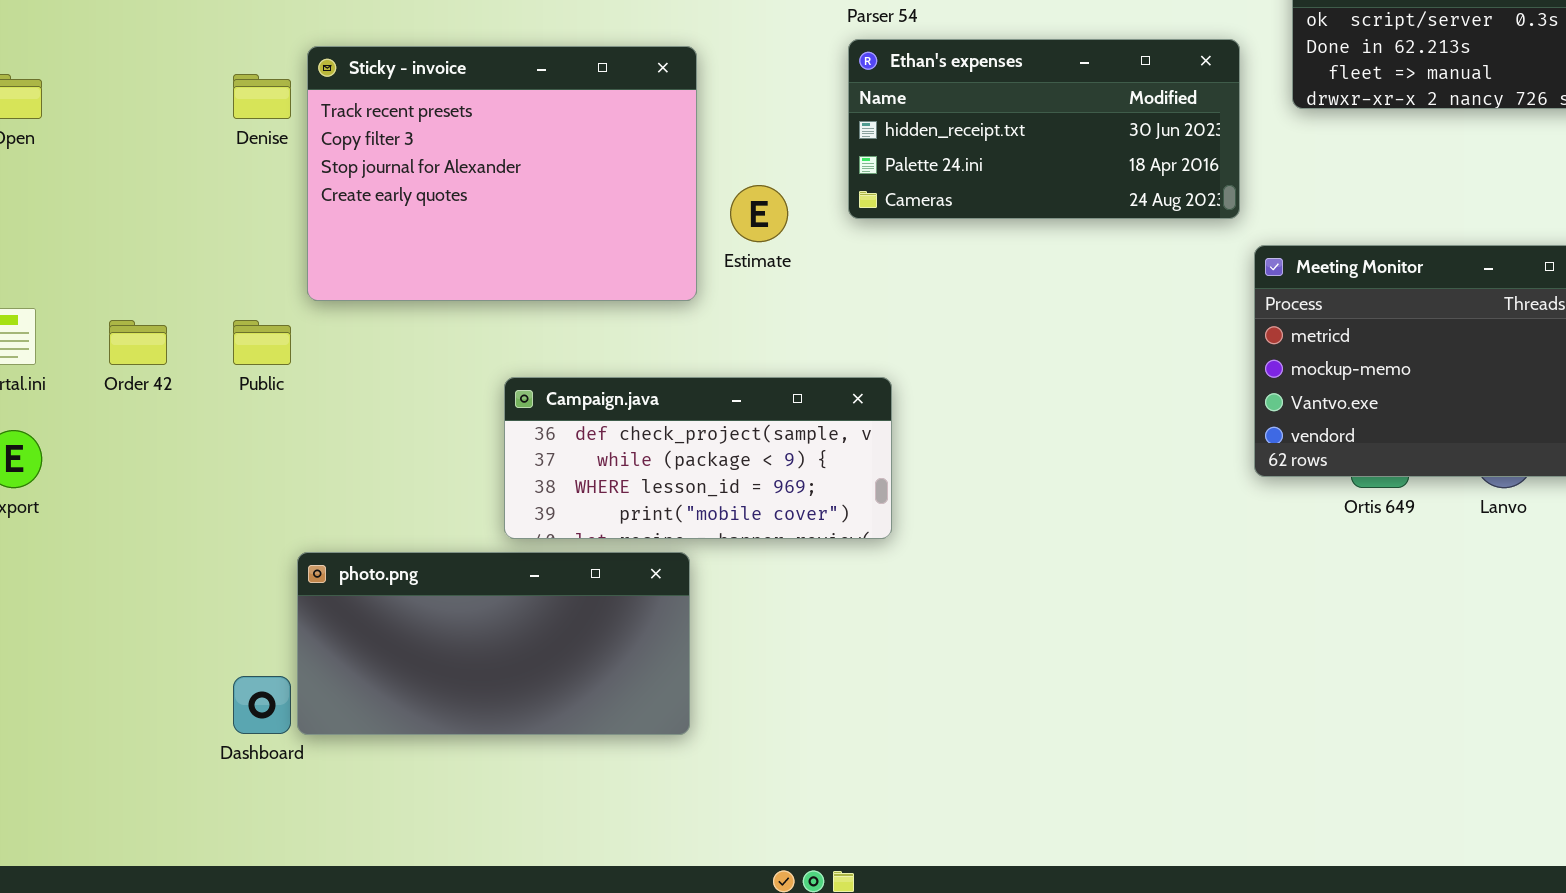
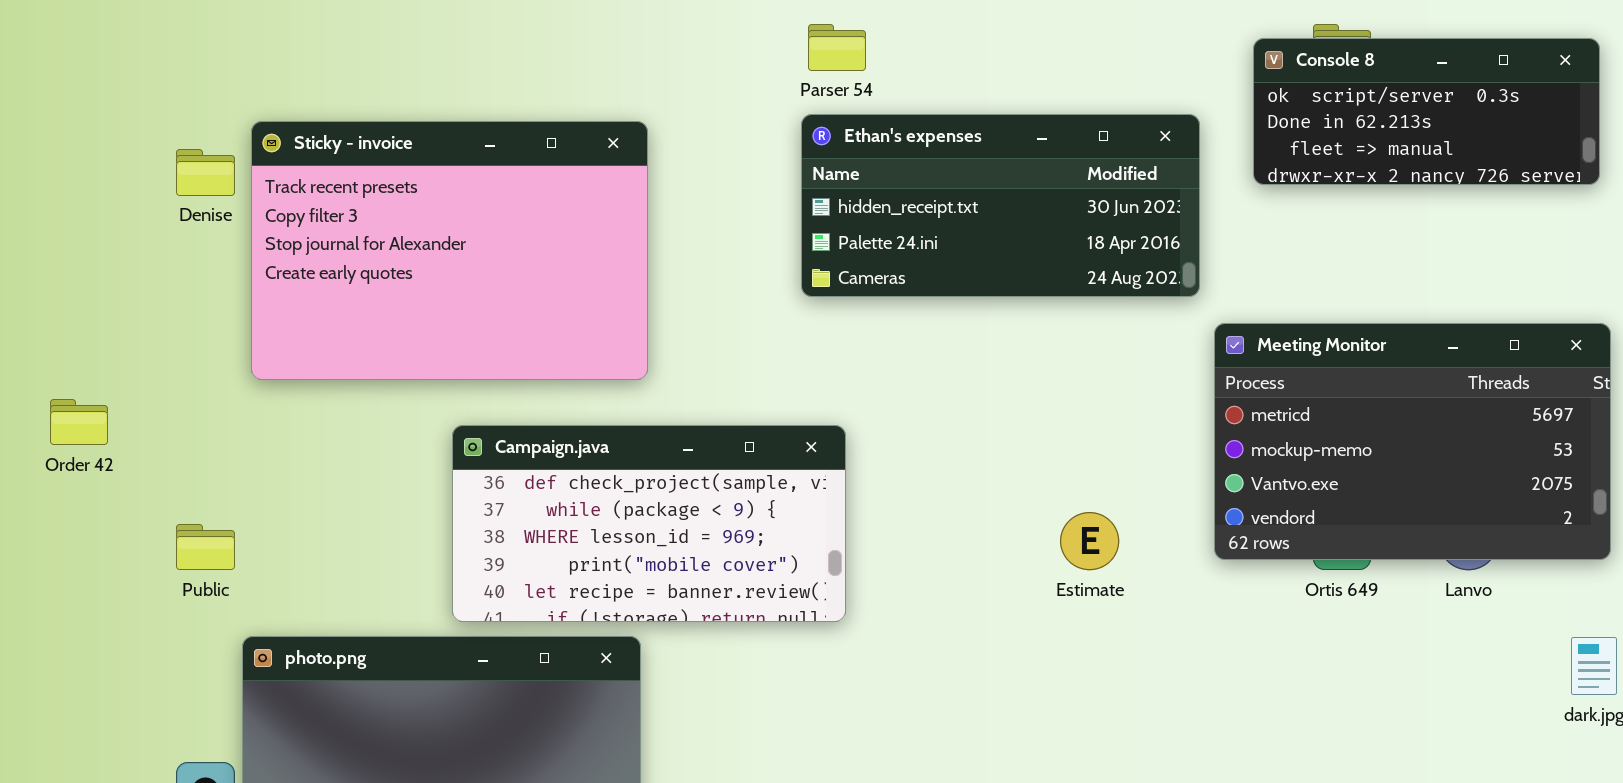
Estimate: [730,185,788,242] -> [1060,512,1119,570], moved
Public: [233,320,291,365] -> [176,524,235,570], moved
Campaign.java: [504,377,892,539] -> [452,425,846,622], resized

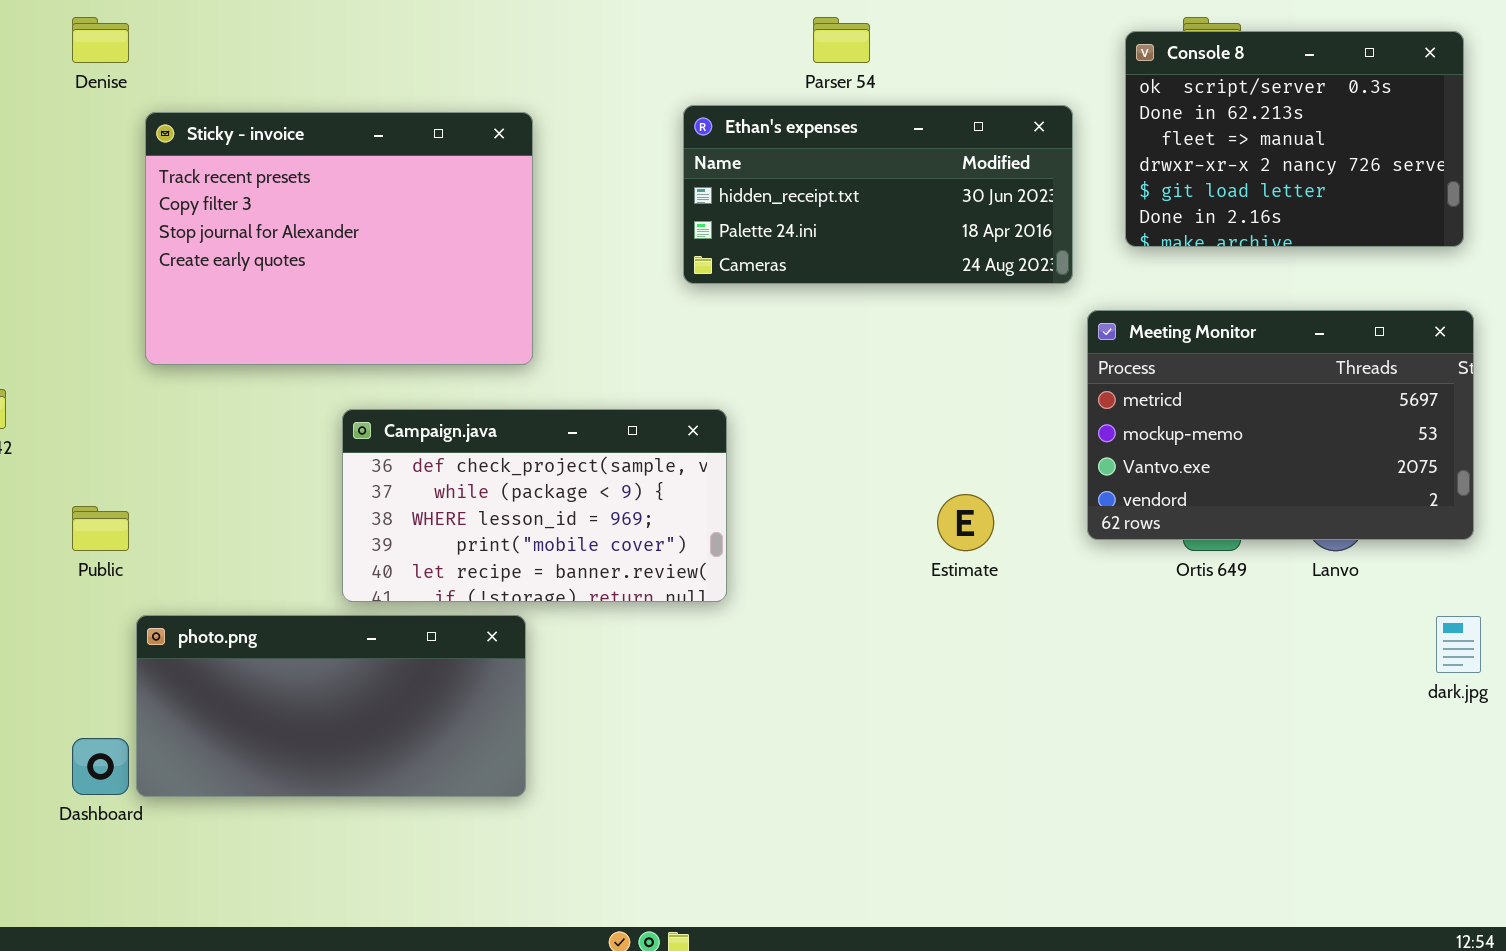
Parser 54: [808,24,866,71] -> [813,17,870,63], moved
Console 8: [1253,38,1600,185] -> [1125,31,1464,247], resized
Denise: [176,149,235,196] -> [72,17,129,63], moved

